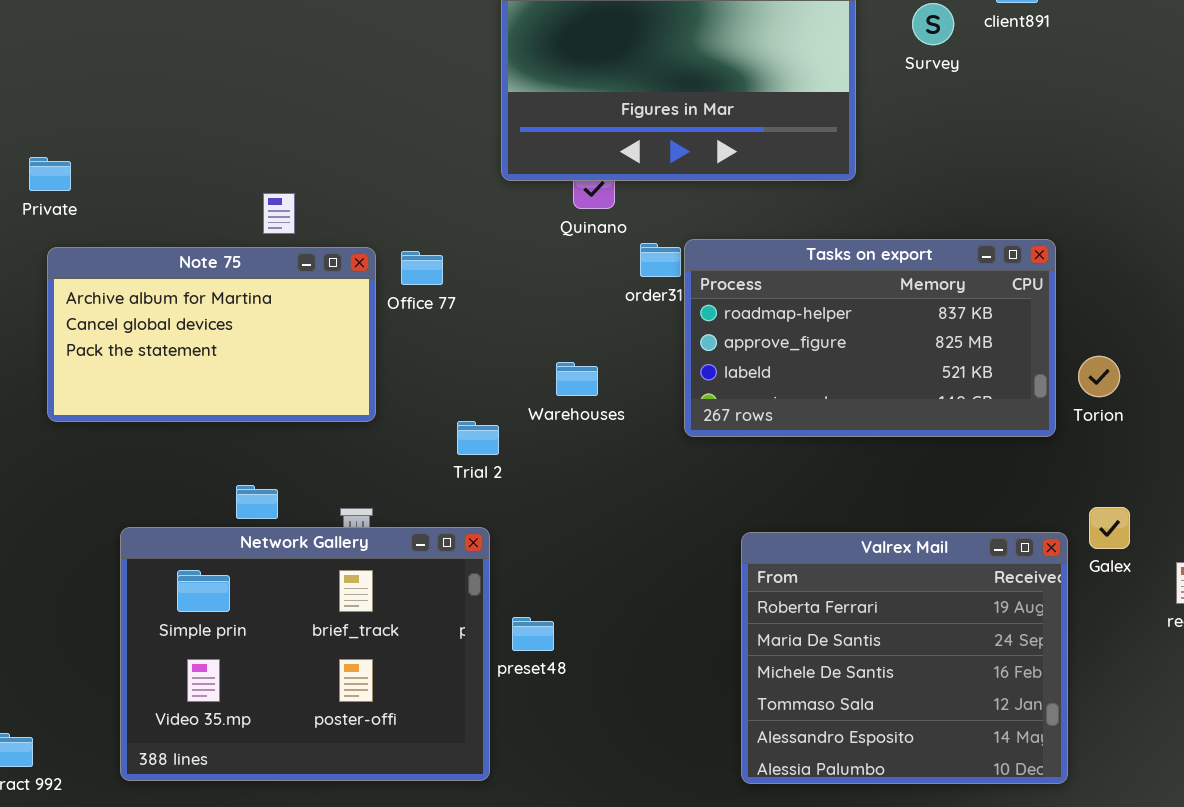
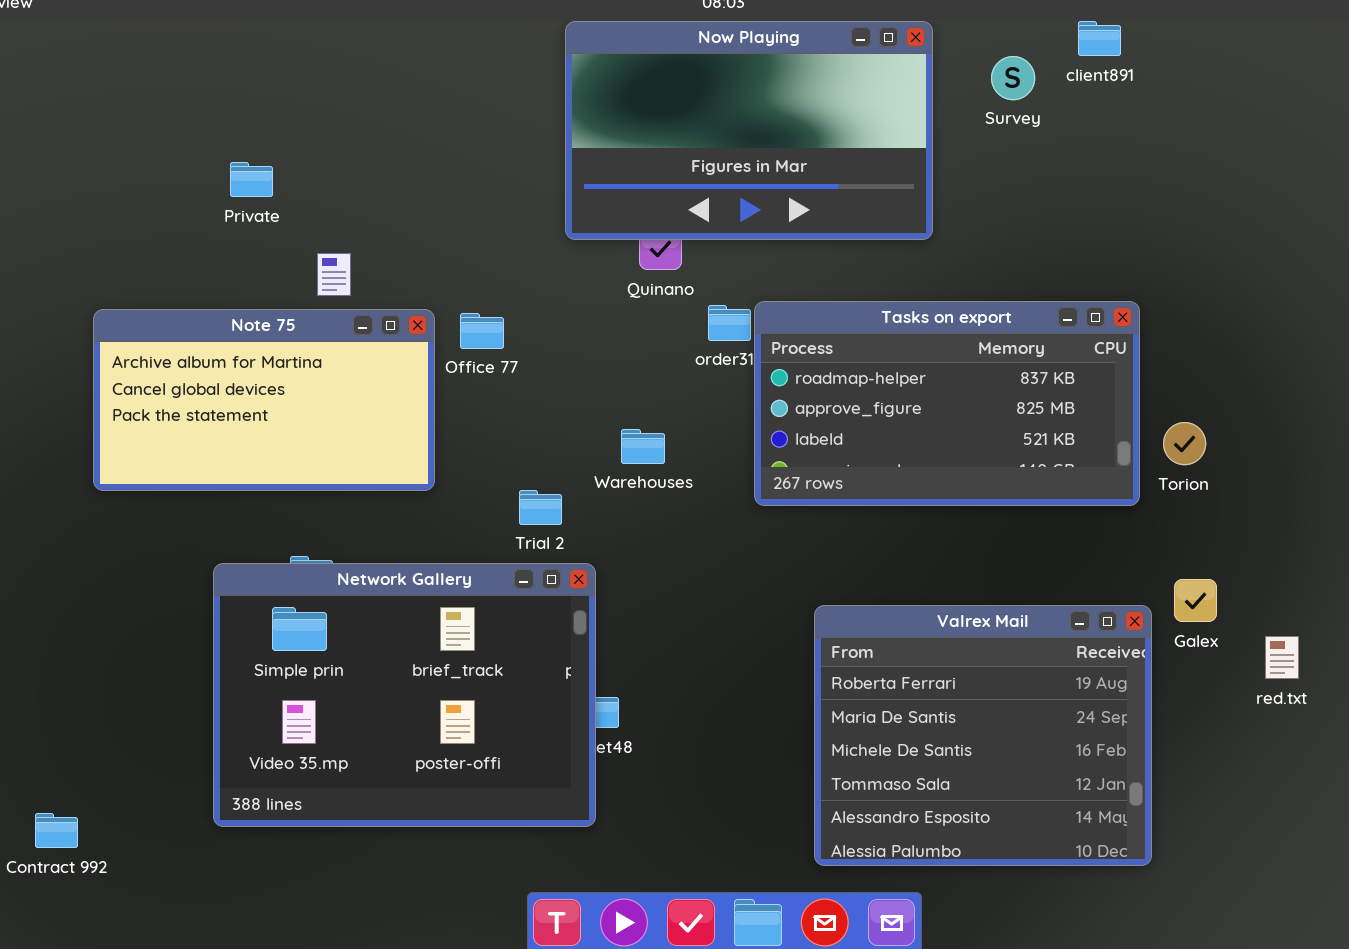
Private: [29,157,71,191] -> [230,162,273,197], moved
Network Gallery: [120,527,490,781] -> [213,563,596,827], moved

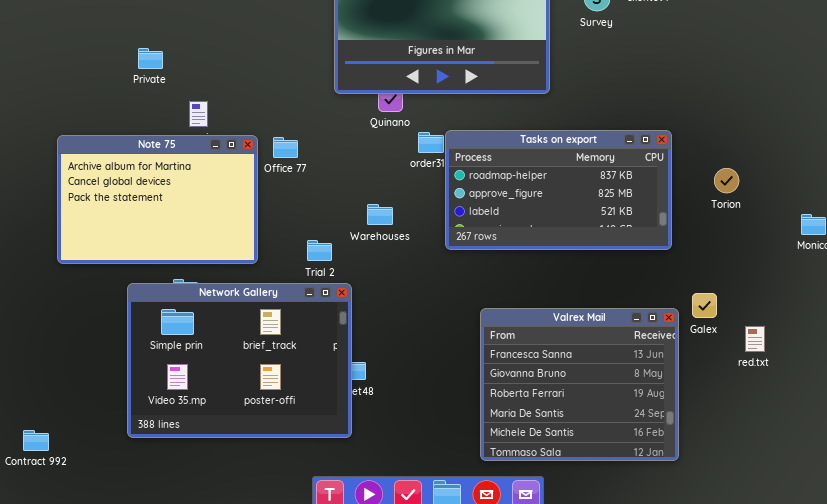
Note 75: [93,309,435,491] -> [57,135,258,264], resized
Torion: [1163,422,1206,465] -> [714,168,739,193], moved
Valrex Mail: [814,605,1152,866] -> [480,308,679,461], scrolled up 2 rows

